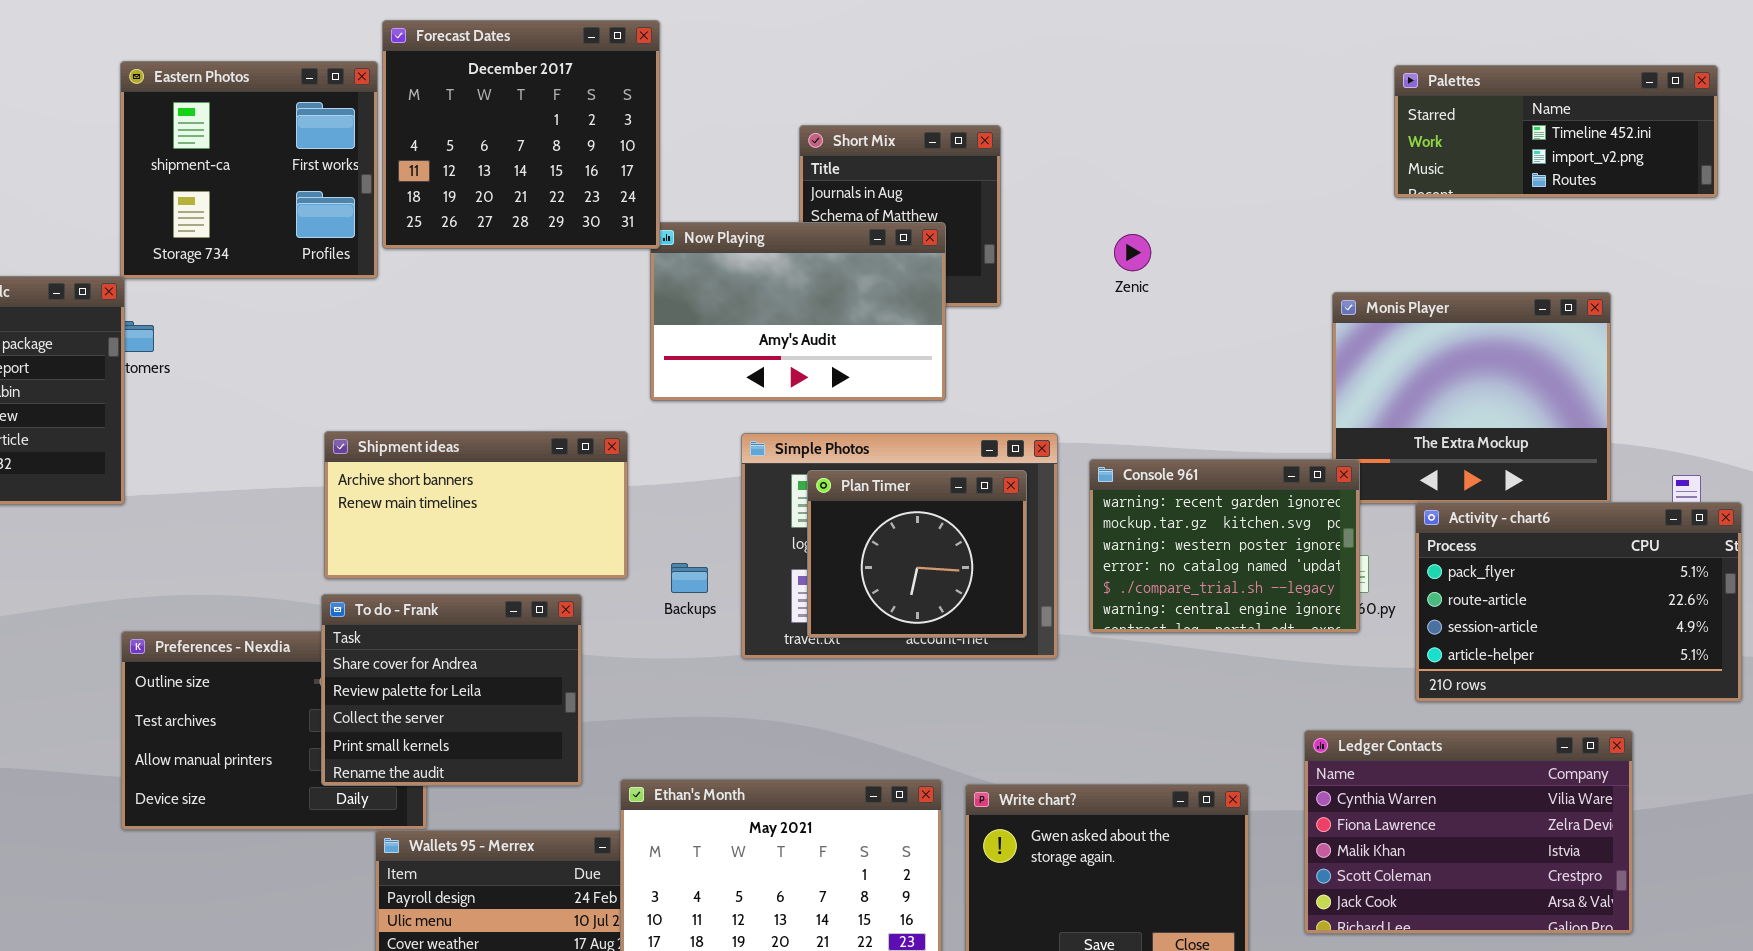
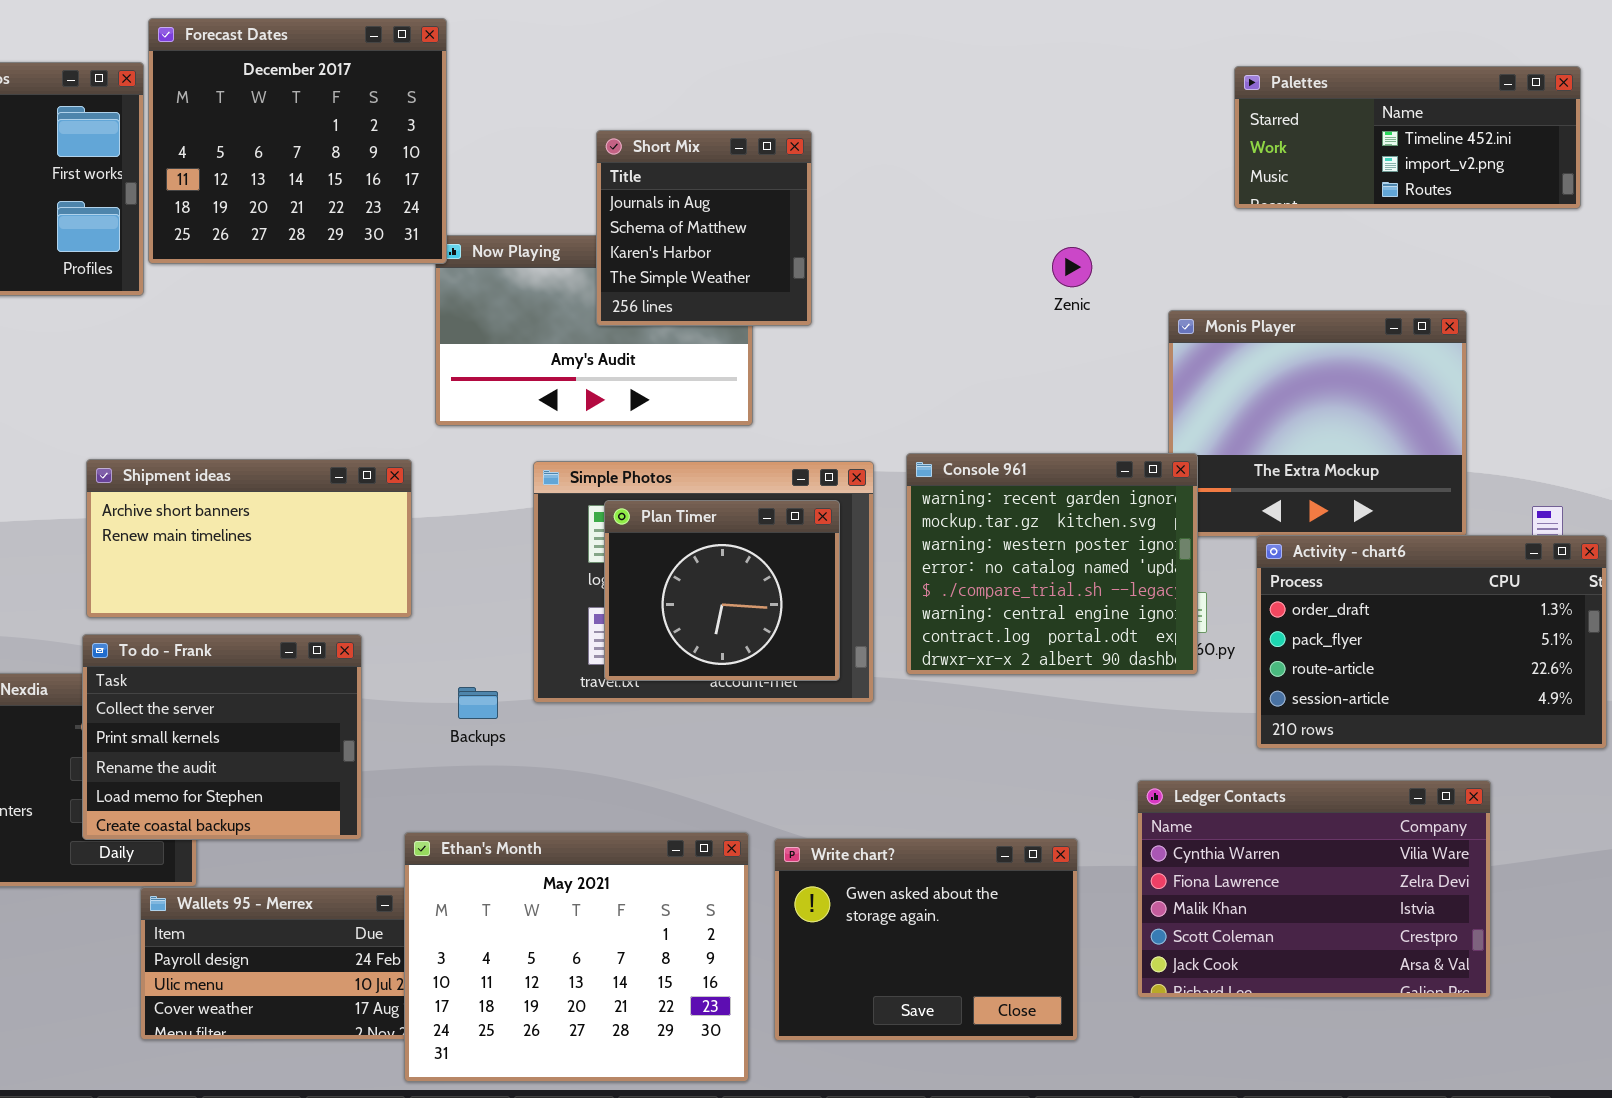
Short Mix: [799,125,1001,307] -> [596,130,812,326], raised
Zenic: [1114,234,1151,271] -> [1052,247,1092,287], moved
Console 961: [1089,459,1360,633] -> [906,453,1198,675], resized
Activity - chart6: [1415,502,1742,702] -> [1256,535,1607,749], scrolled up 1 row
Backups: [671,563,708,593] -> [458,687,498,719], moved
To do - Frank: [321,594,582,786] -> [82,634,362,840], scrolled down 2 rows

